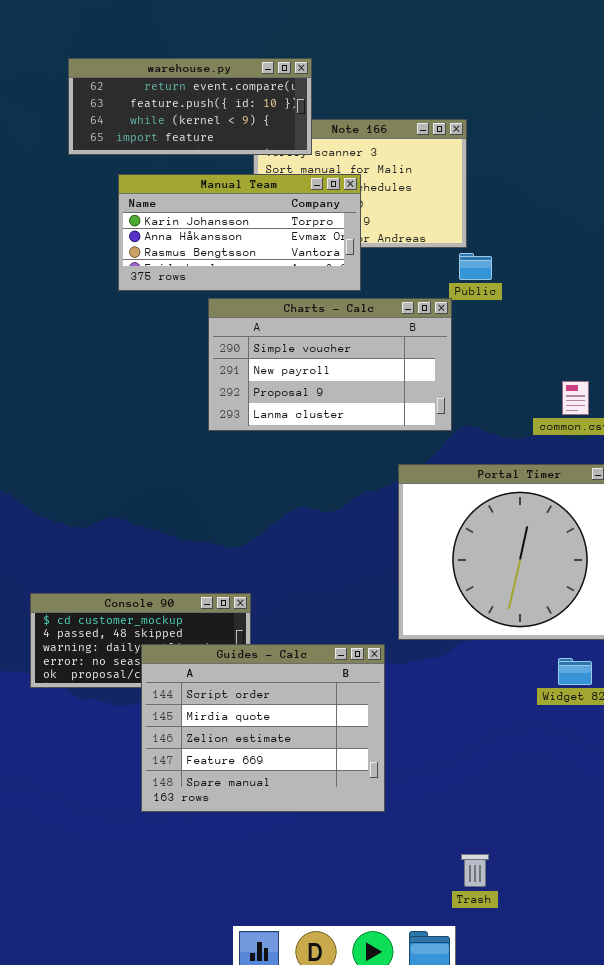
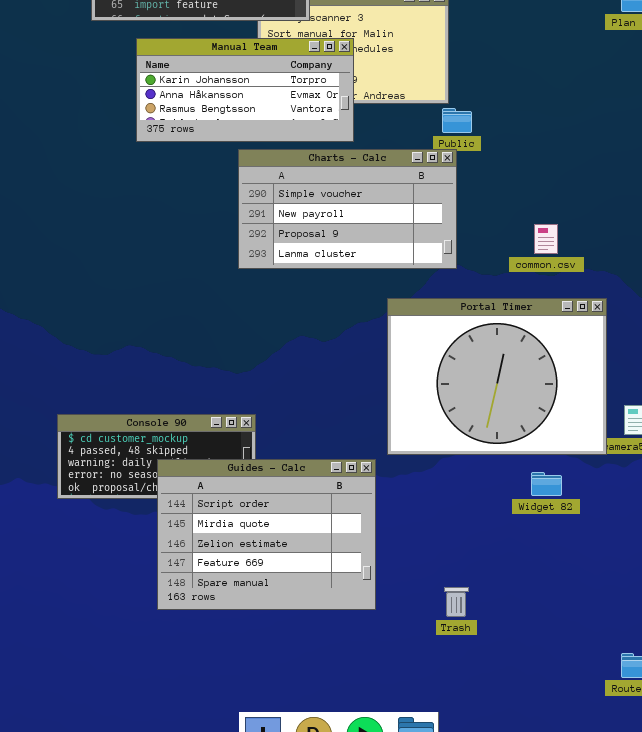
Charts - Calc: [208,298,452,431] -> [238,149,457,269], moved
Trash: [461,854,489,887] -> [444,587,469,617], moved

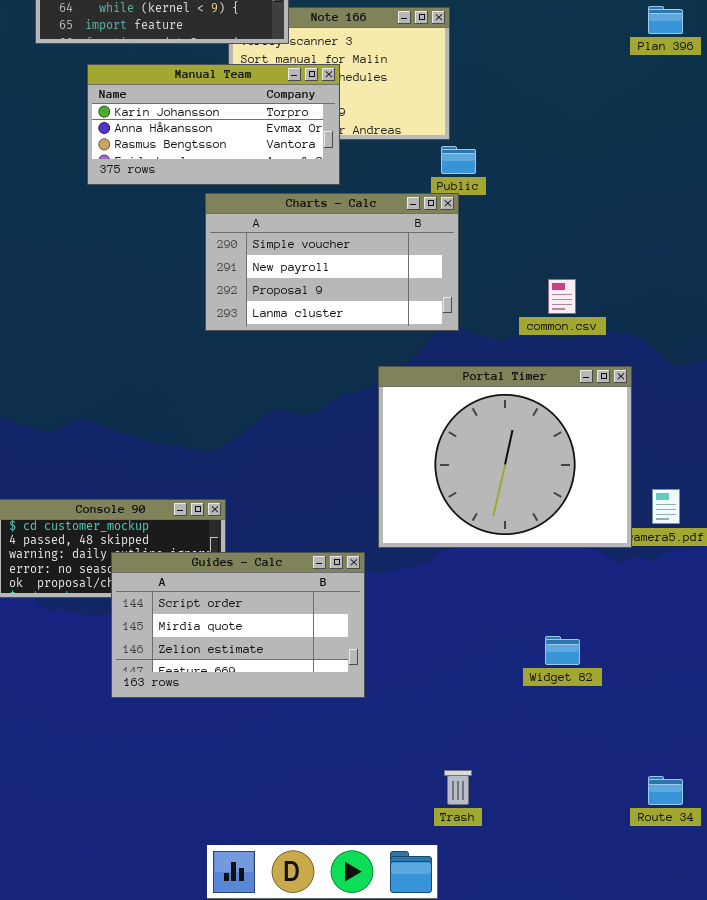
Guides - Calc: [157,459,376,610] -> [111,552,365,698], resized
Widget 82: [531,472,562,496] -> [545,636,580,665], moved
Trash: [444,587,469,617] -> [444,770,472,805], moved

